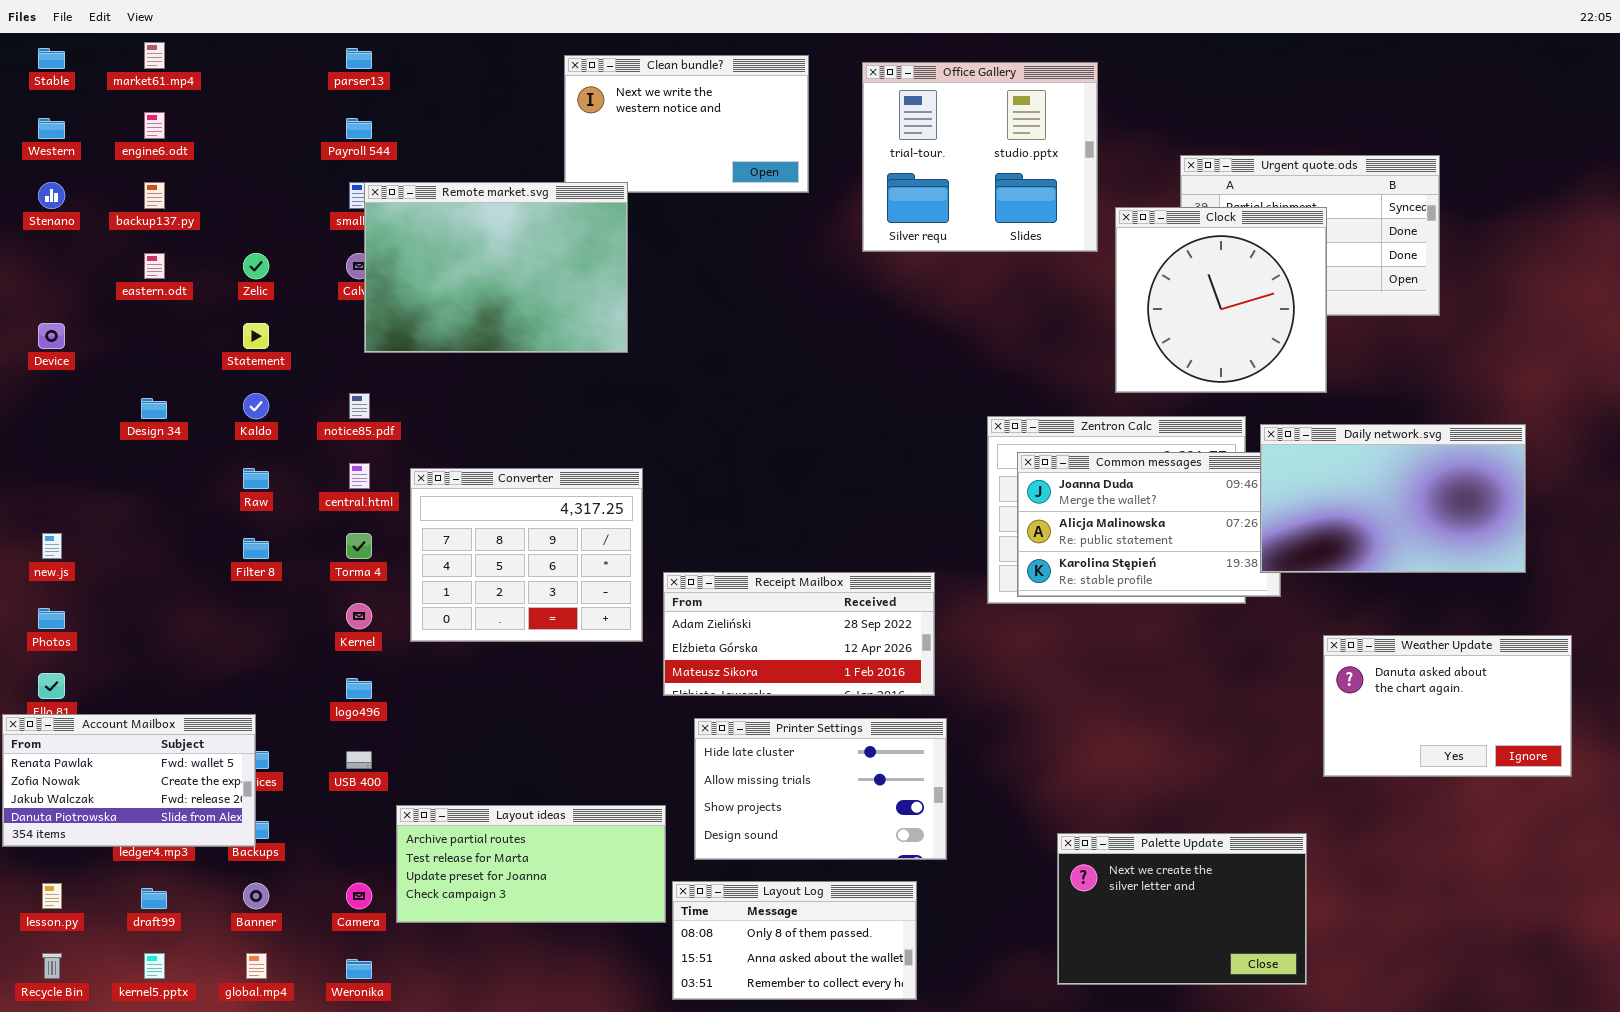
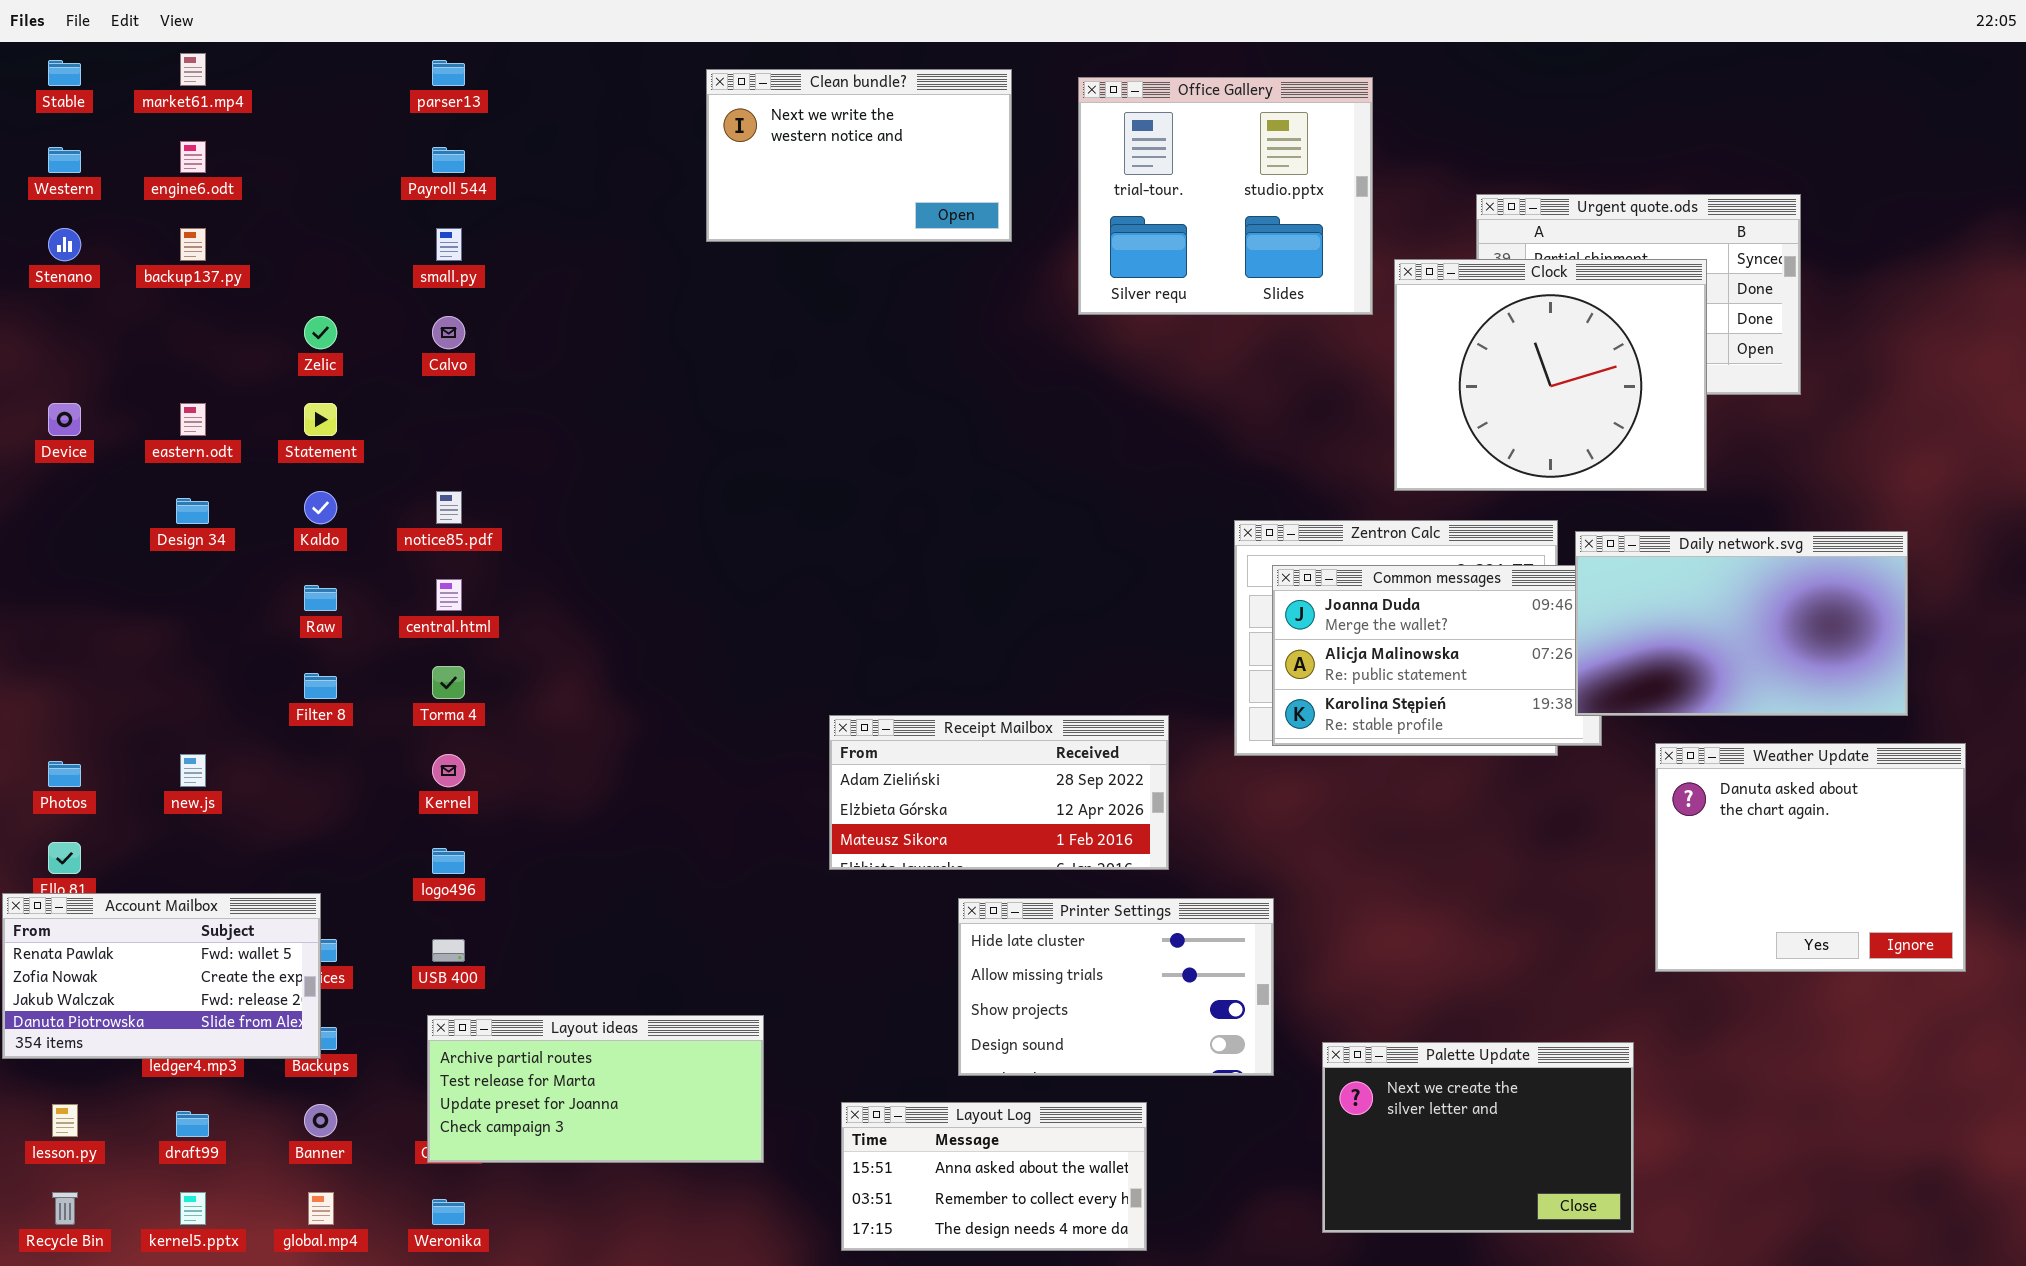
Remote market.svg: [364,182,628,353] -> none, closed
Clock: [1115,207,1327,393] -> [1394,259,1707,491], resized
eastern.odt: [144,253,165,279] -> [180,403,206,436], moved
Converter: [410,468,643,642] -> none, closed
new.js: [42,533,62,559] -> [180,754,206,787], moved
Weather Update: [1323,635,1572,777] -> [1655,743,1966,972], resized
Printer Settings: [694,718,947,860] -> [958,898,1274,1076], moved
Layout ideas: [396,805,666,923] -> [427,1015,764,1163], moved
Layout Log: [672,881,917,1000] -> [841,1102,1147,1251], scrolled down 1 row

